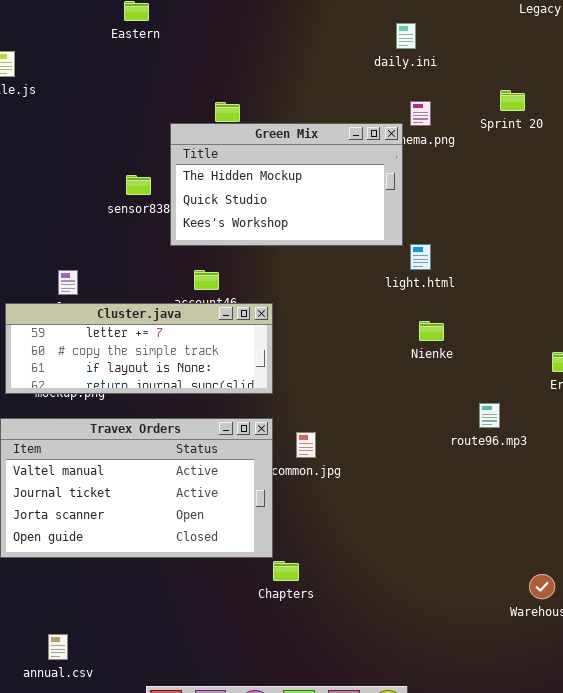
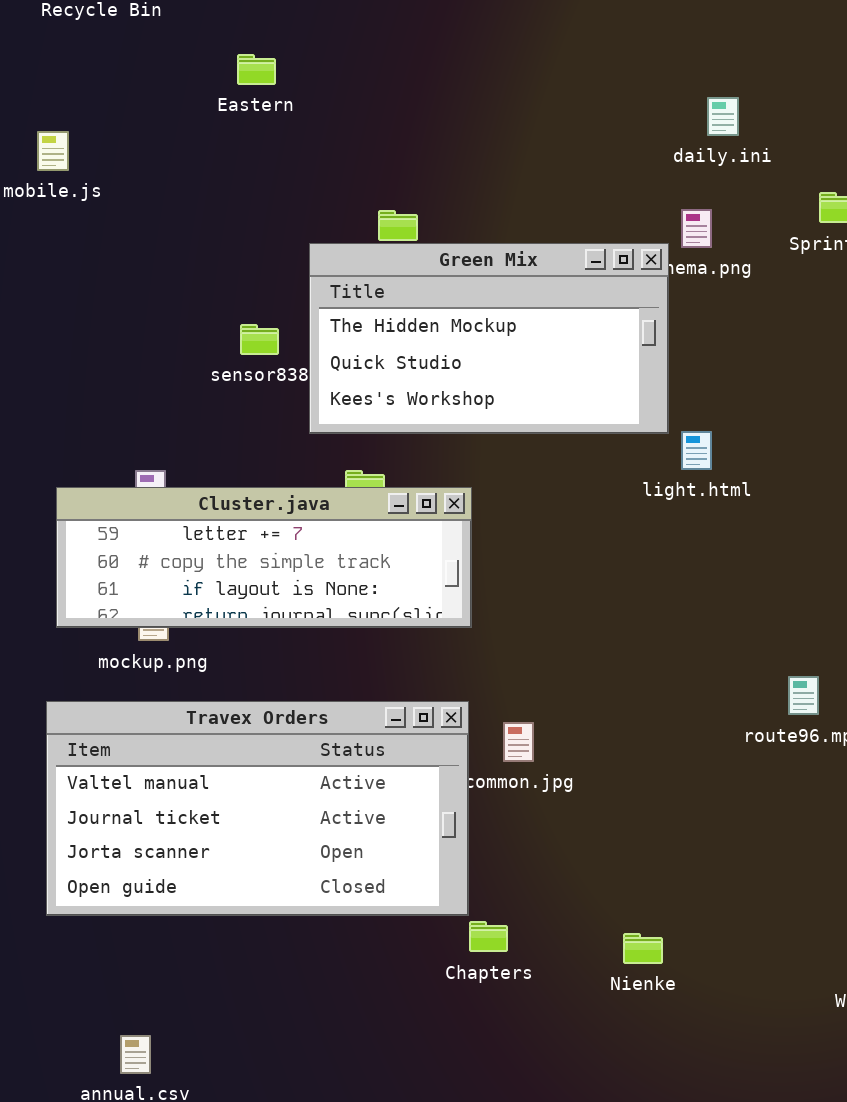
daily.ini: [396,23,416,49] -> [707,97,739,136], moved
Cluster.java: [5,303,273,394] -> [56,487,472,628], moved
Nienke: [419,321,444,341] -> [623,933,663,964], moved

